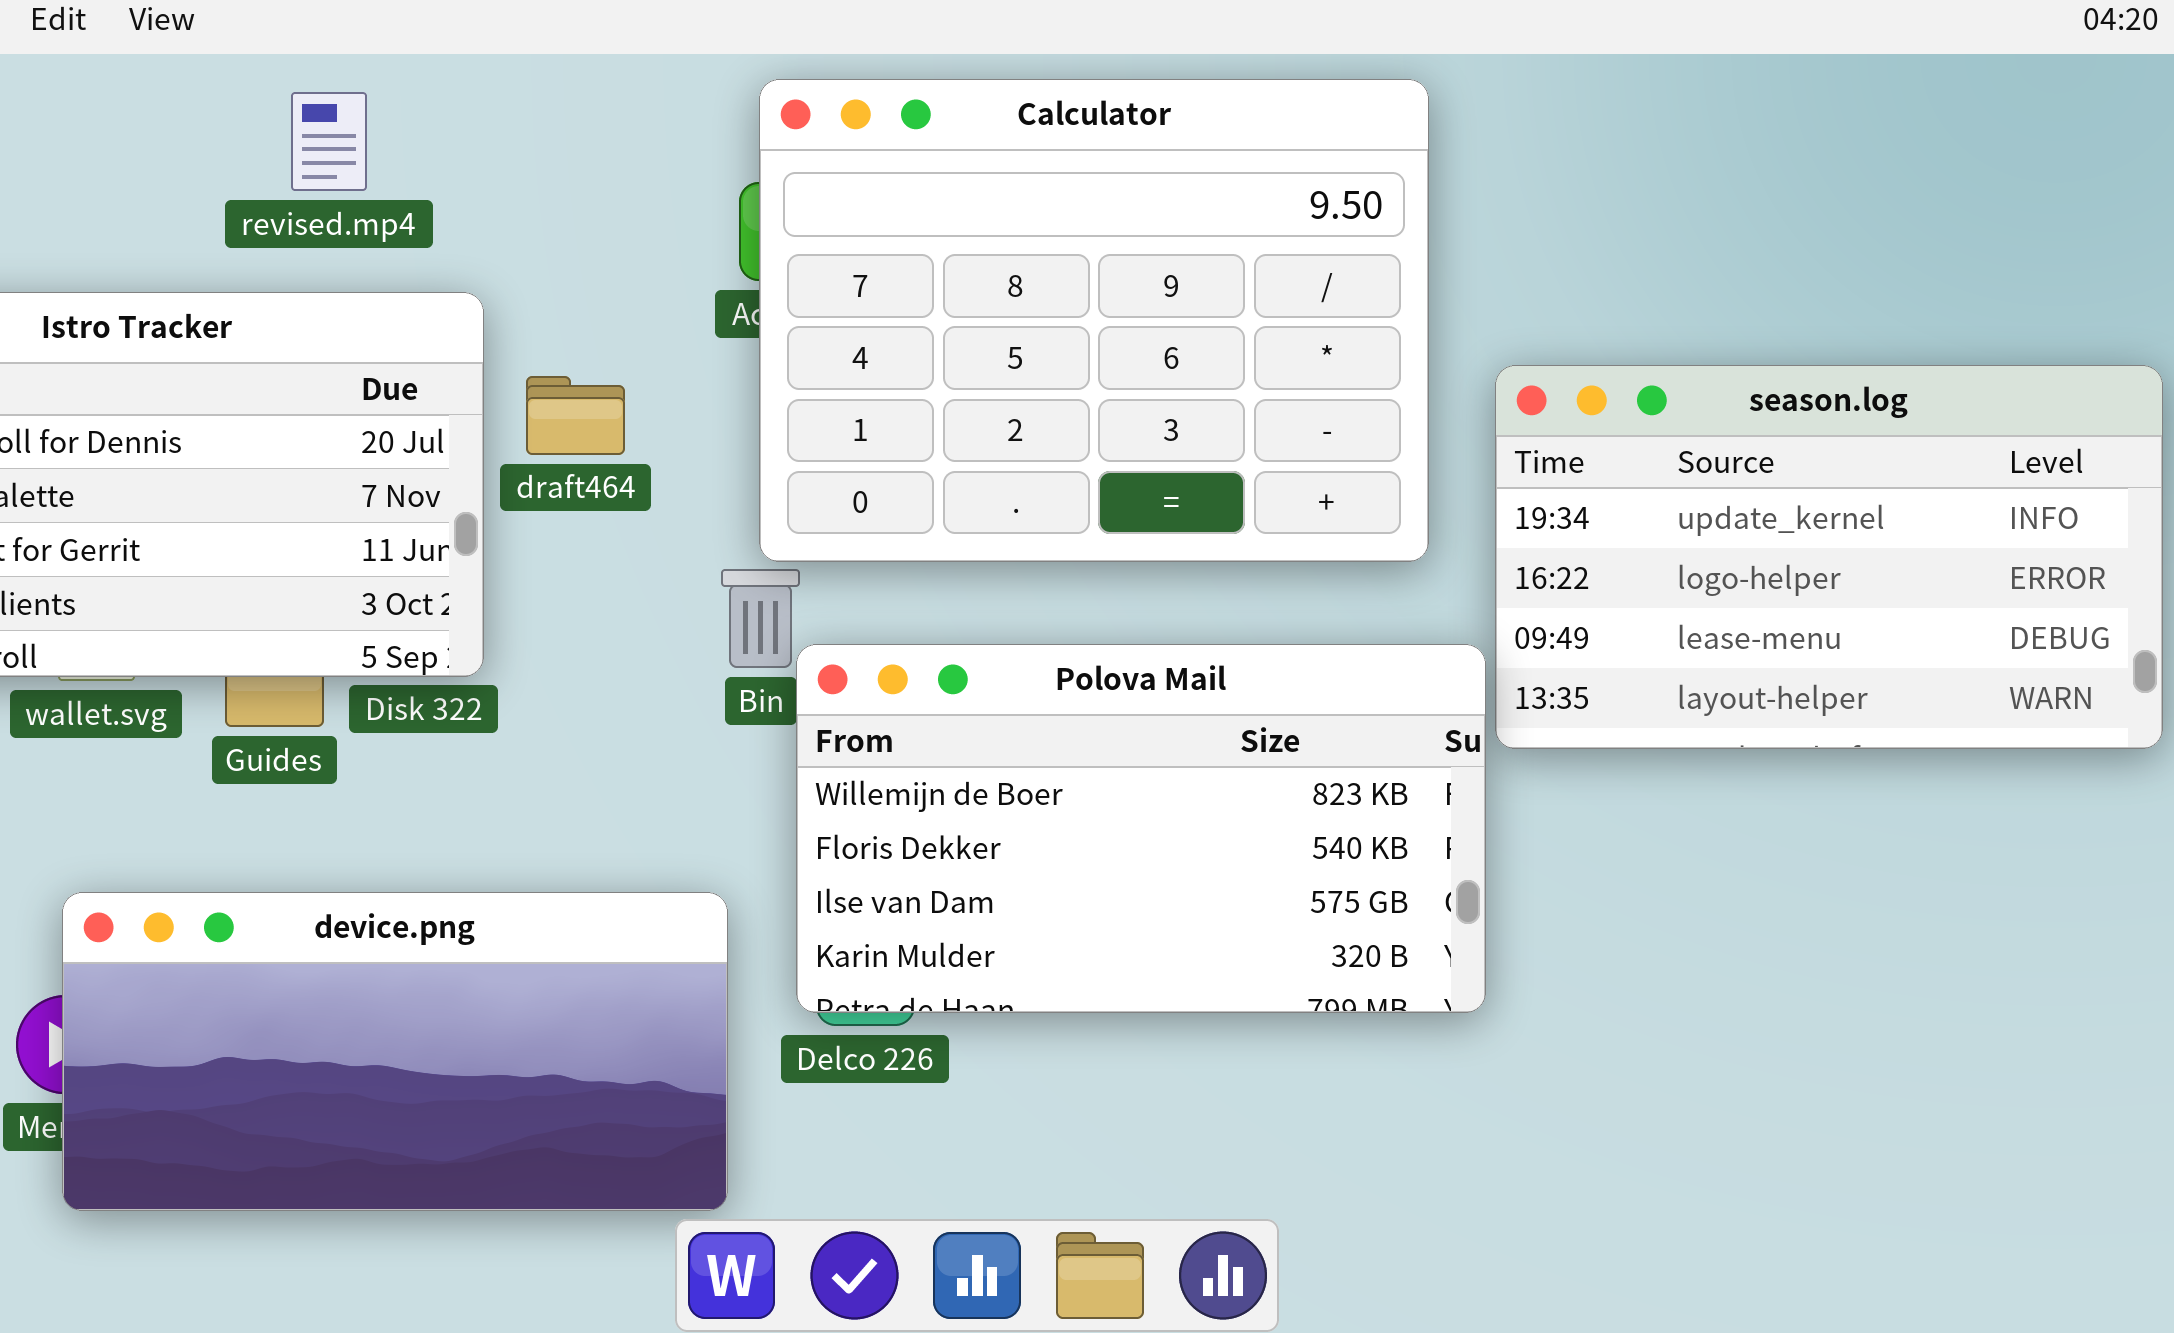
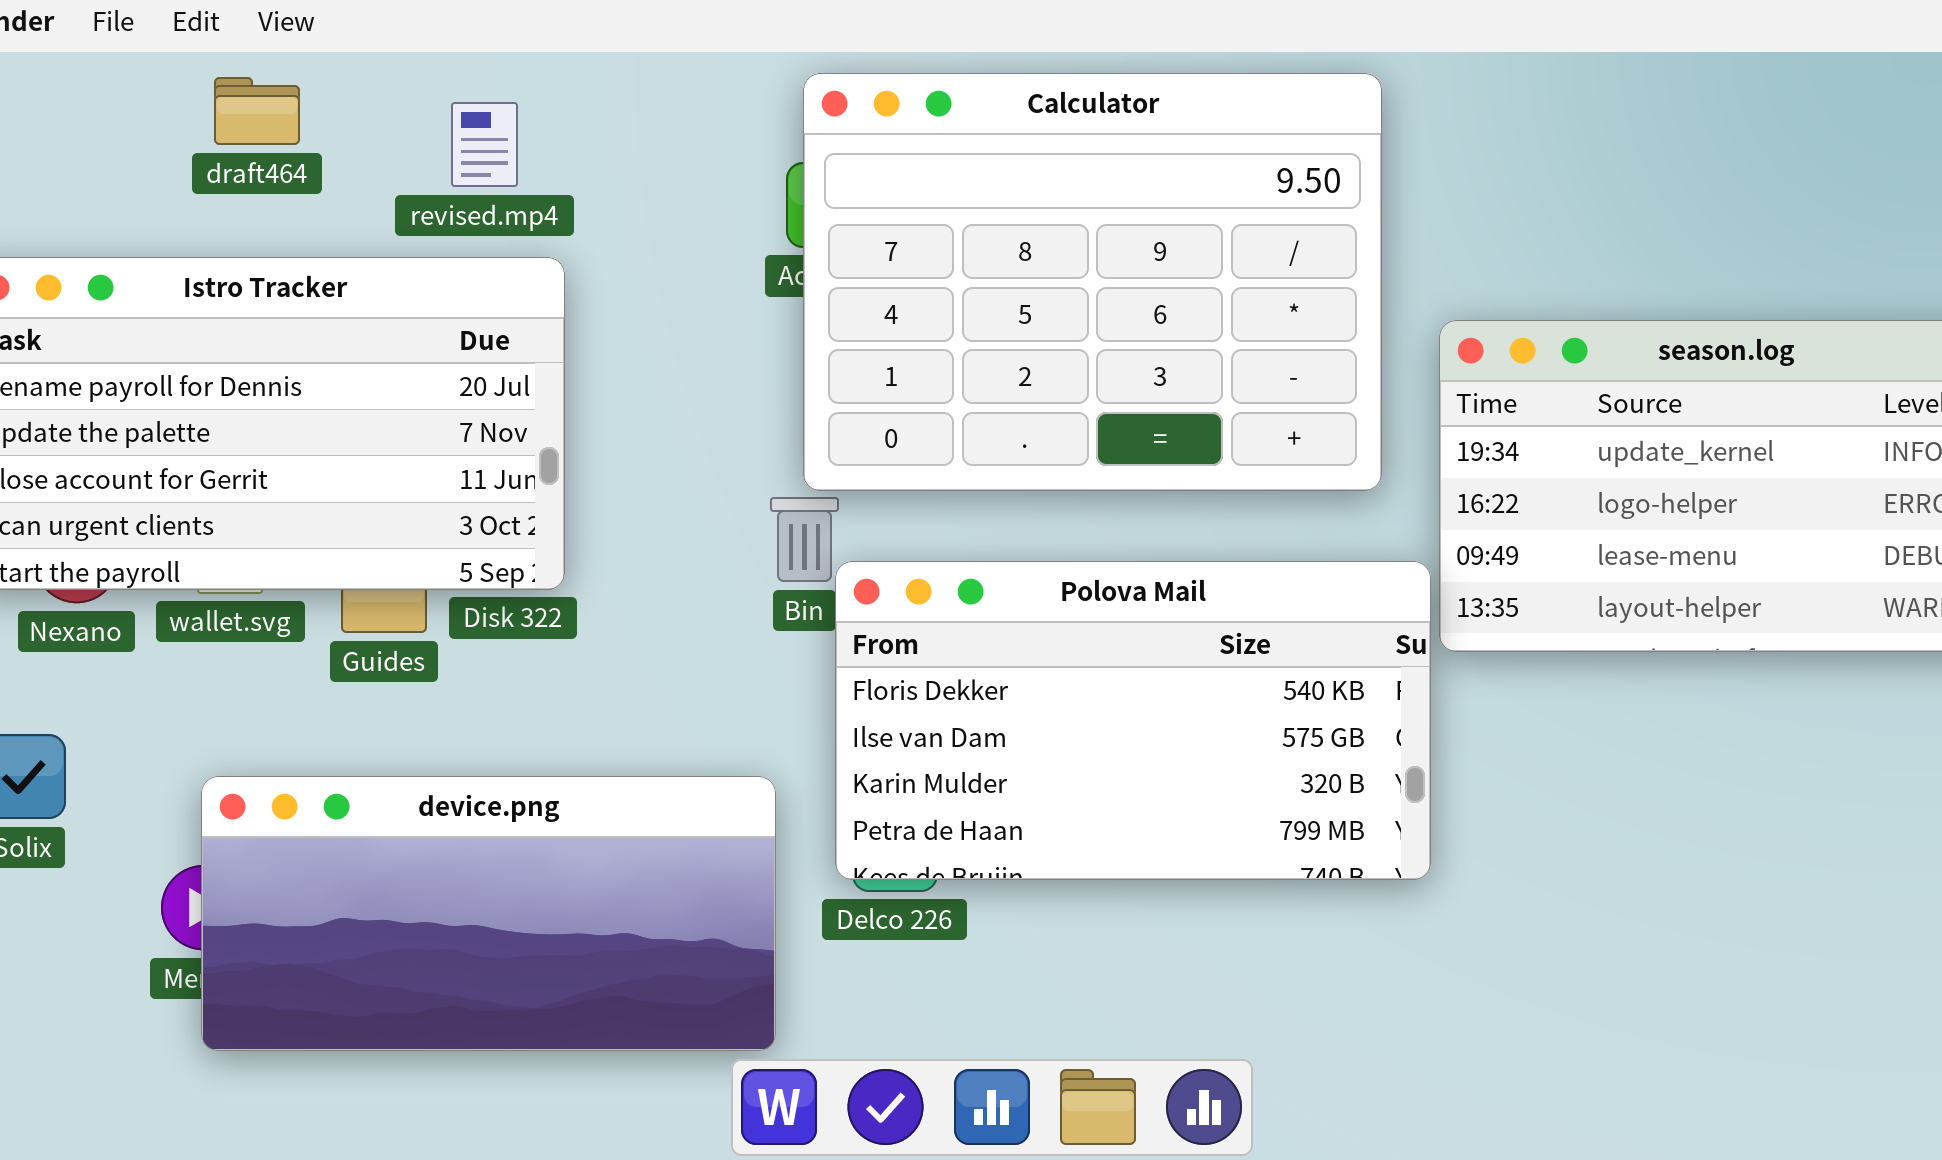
revised.mp4: [291,92,367,191] -> [451,102,518,187], moved
draft464: [526,376,625,455] -> [214,77,300,145], moved
Polova Mail: [796,644,1486,1013] -> [835,561,1431,880], scrolled down 1 row

